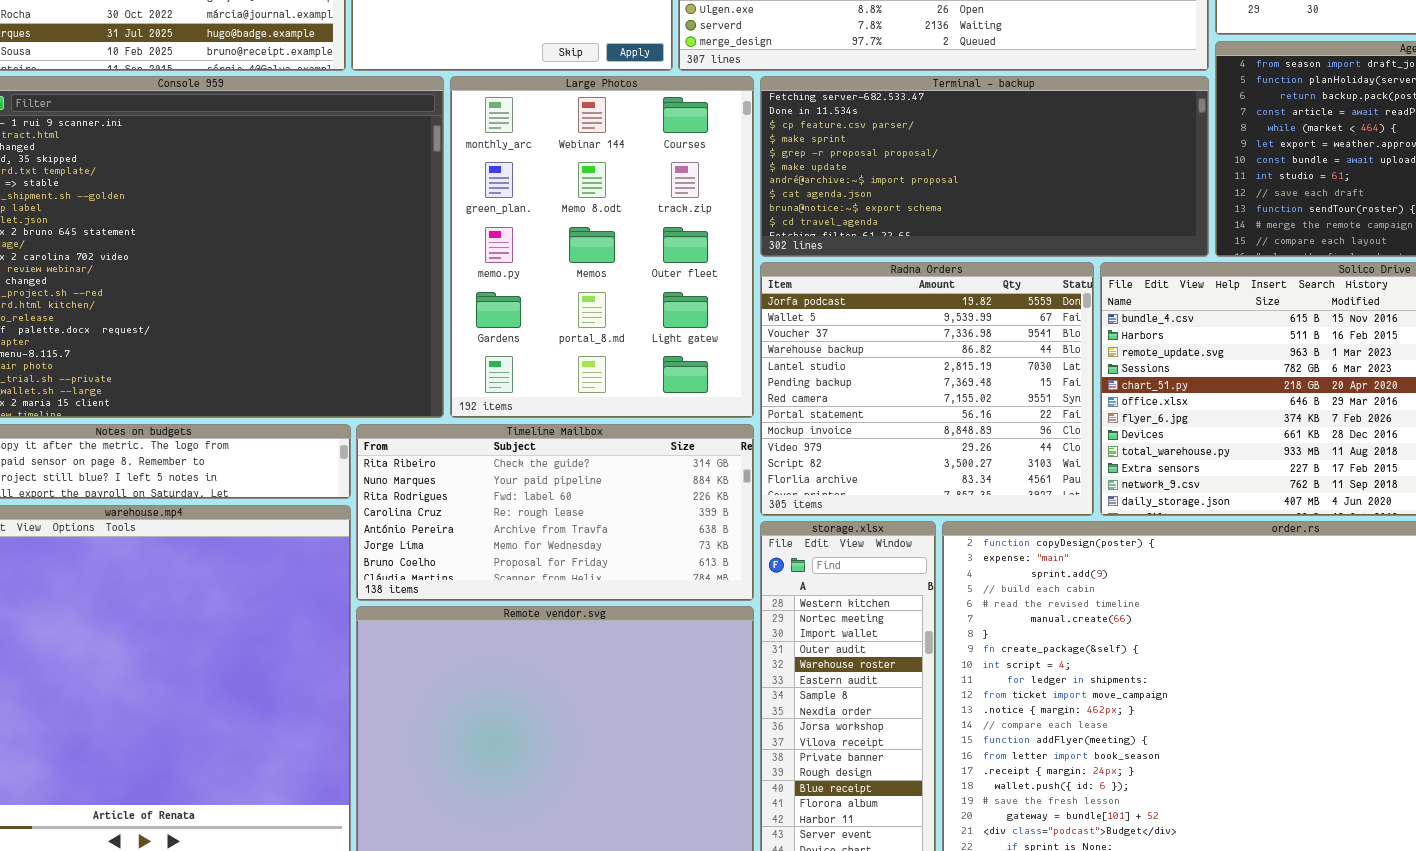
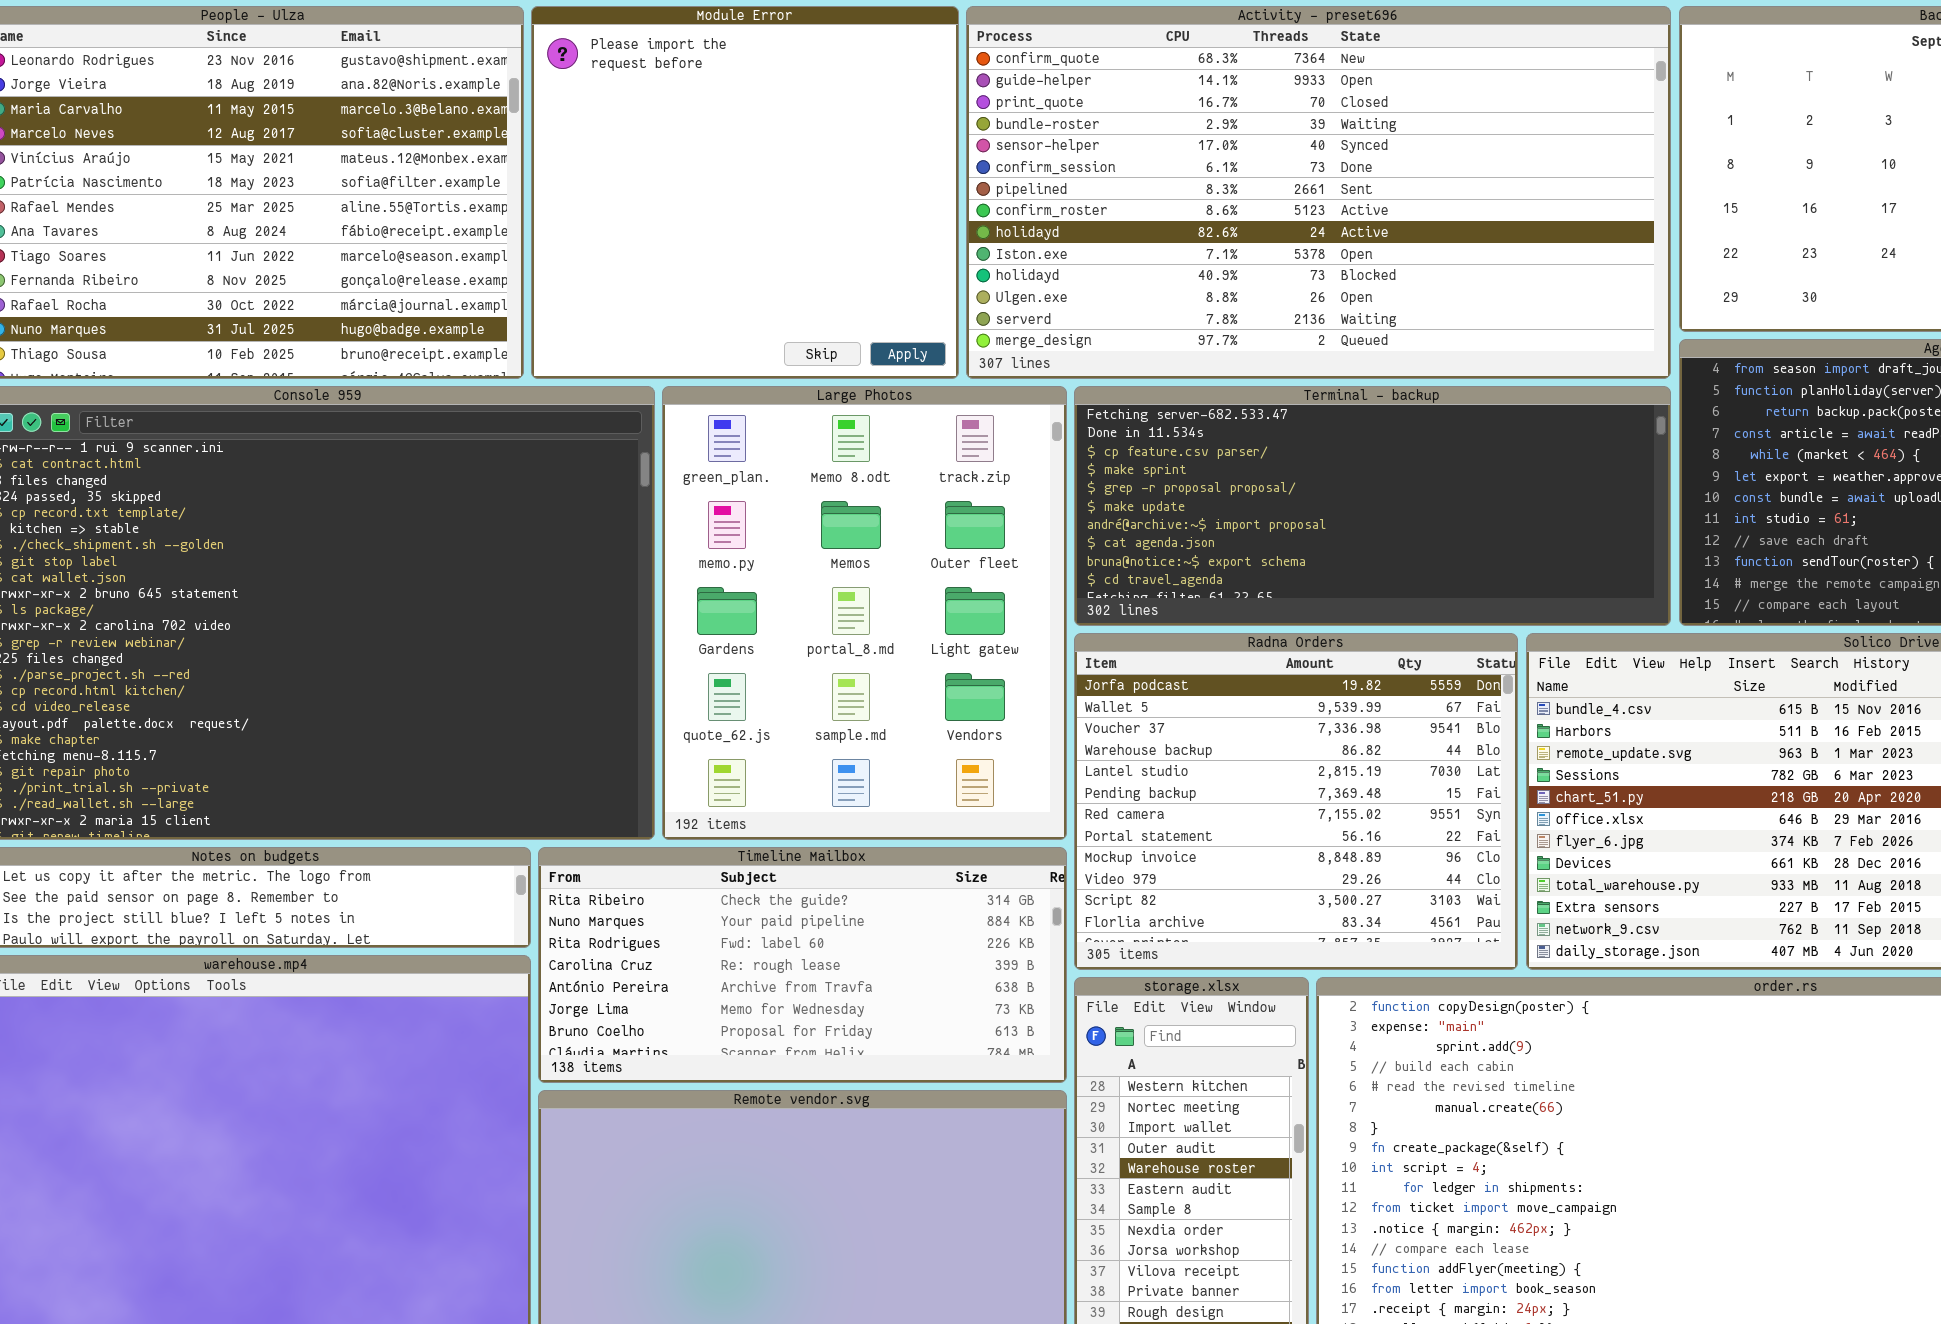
Large Photos: [450,76,754,418] -> [662,386,1067,840], scrolled down 1 row

